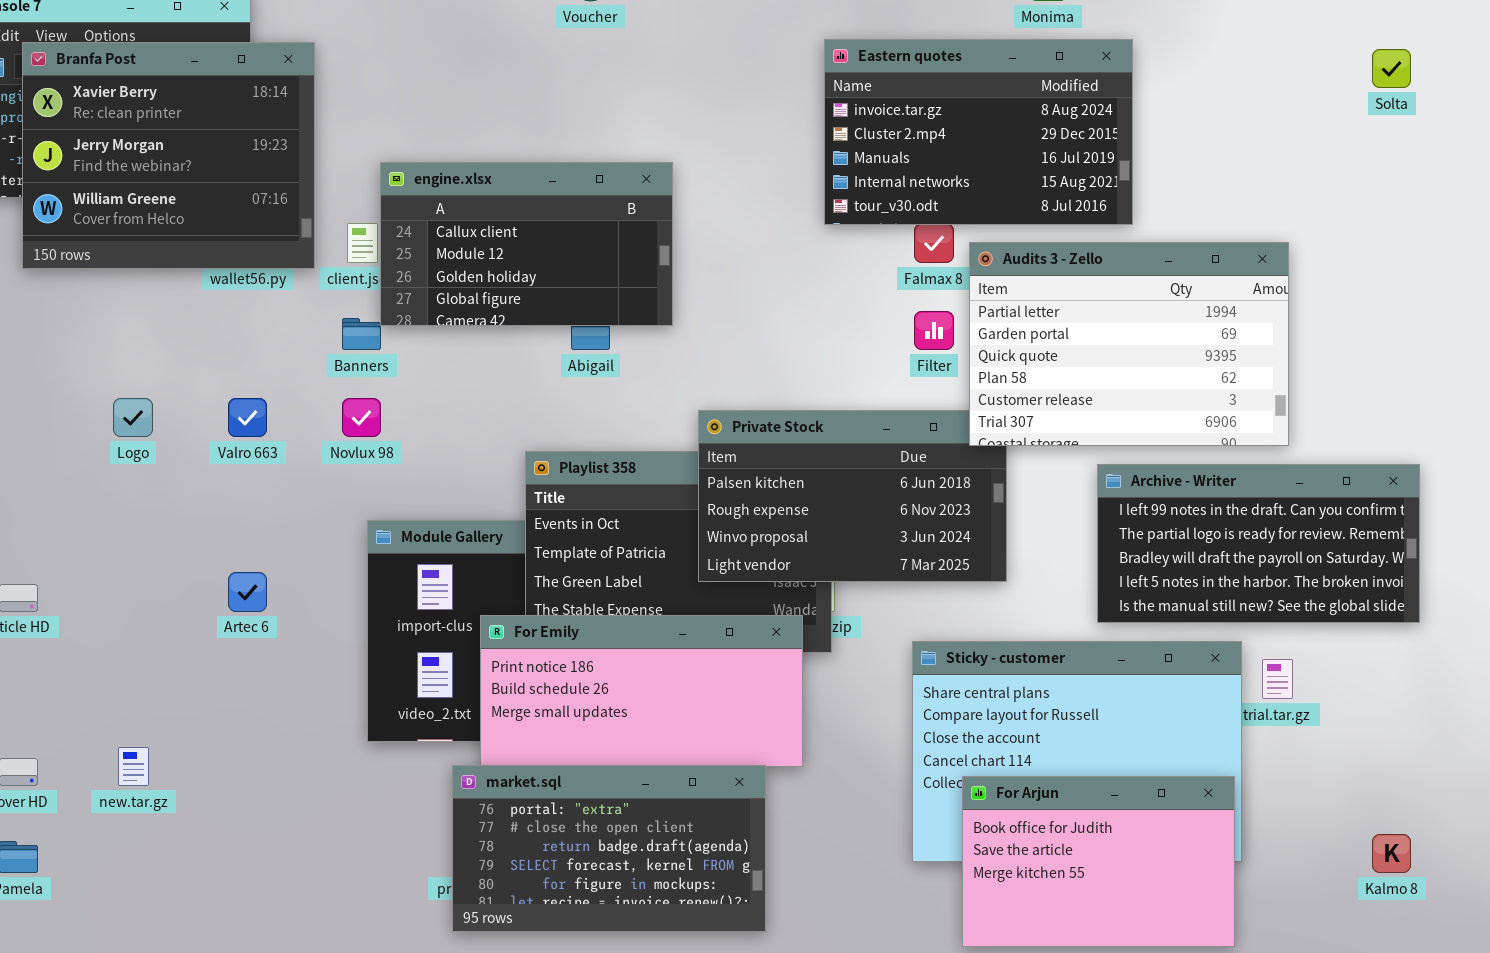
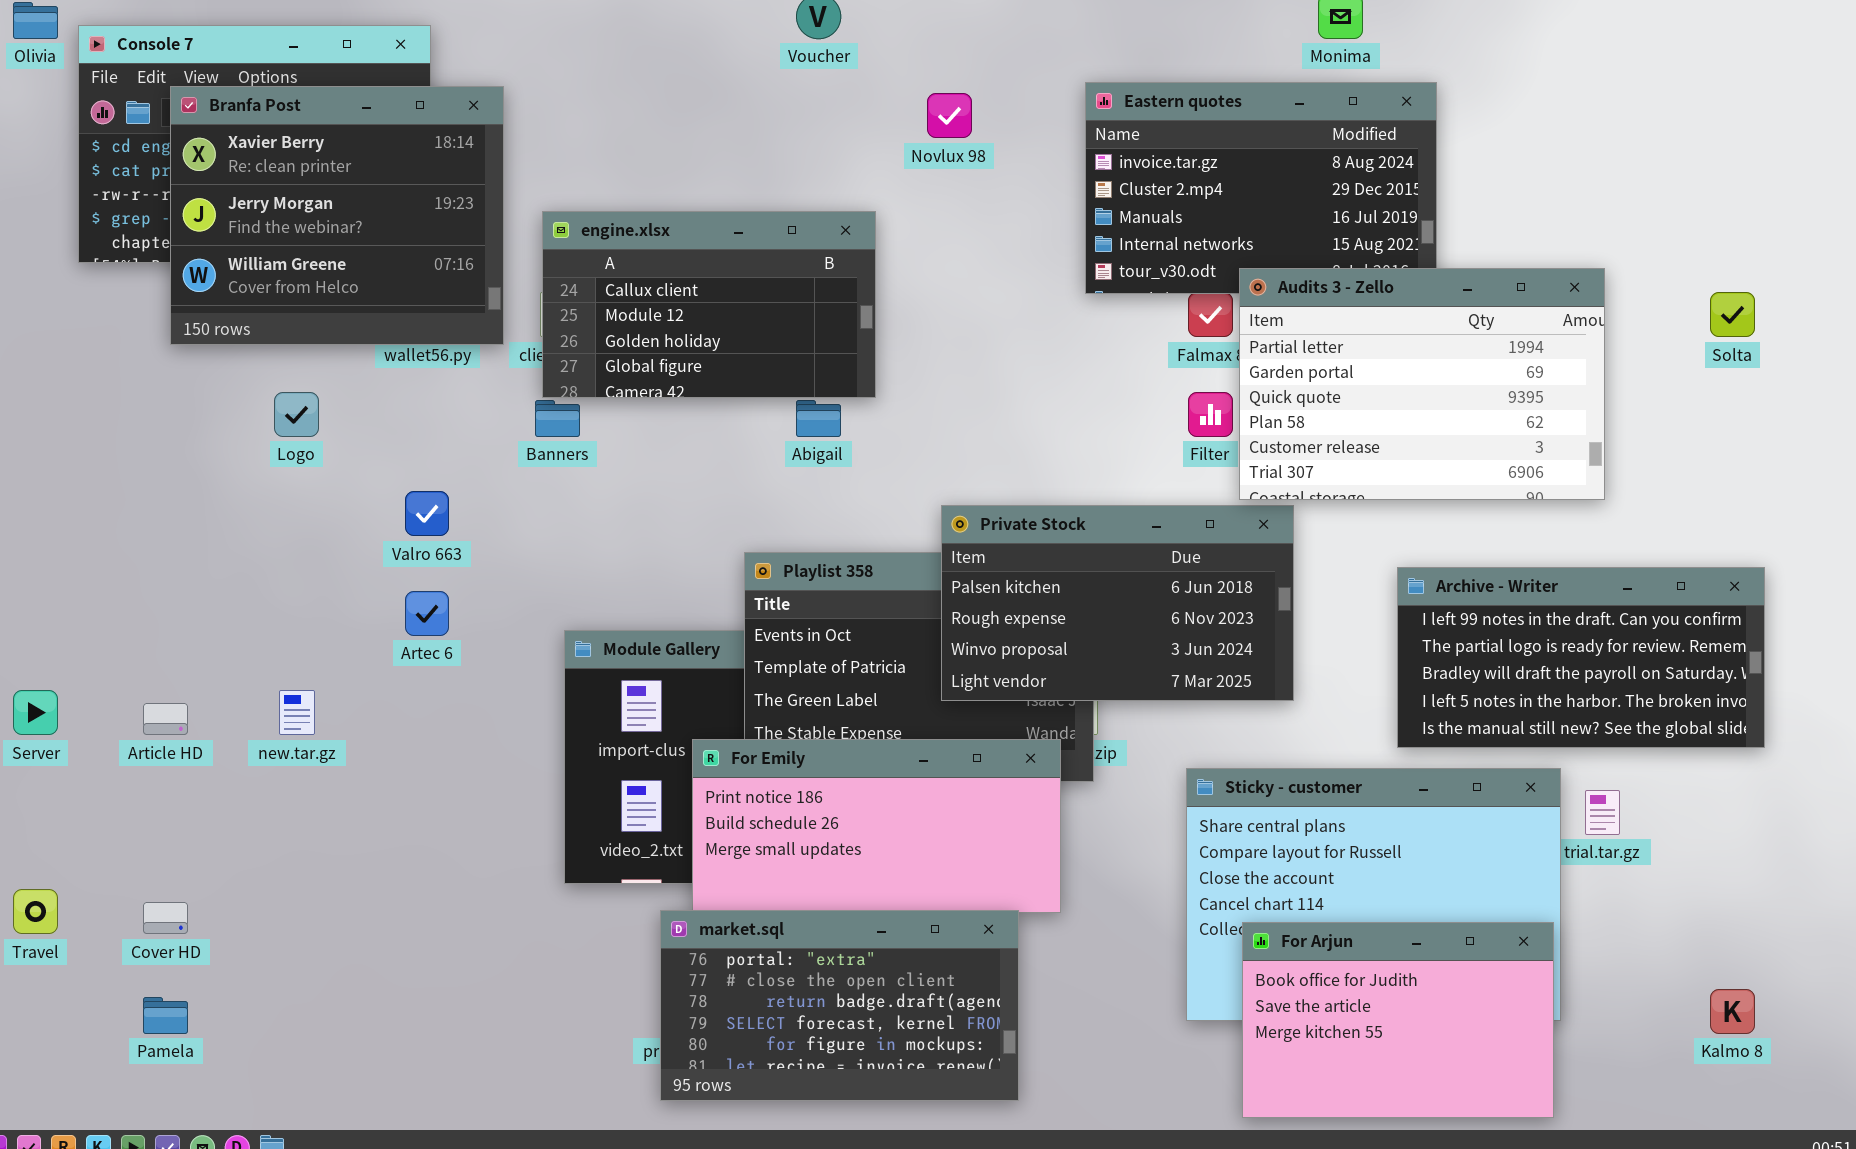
Solta: [1372,49,1411,88] -> [1710,292,1755,337], moved
engine.xlsx: [380,162,673,326] -> [542,211,876,398], moved
Audits 3 - Zello: [969,242,1289,446] -> [1239,268,1605,500], moved
Logo: [113,398,153,437] -> [274,392,319,437], moved
Novlux 98: [342,398,381,437] -> [927,93,972,138], moved
Artec 6: [228,572,267,612] -> [405,591,449,636], moved
new.tar.gz: [118,747,149,786] -> [279,690,315,735], moved

